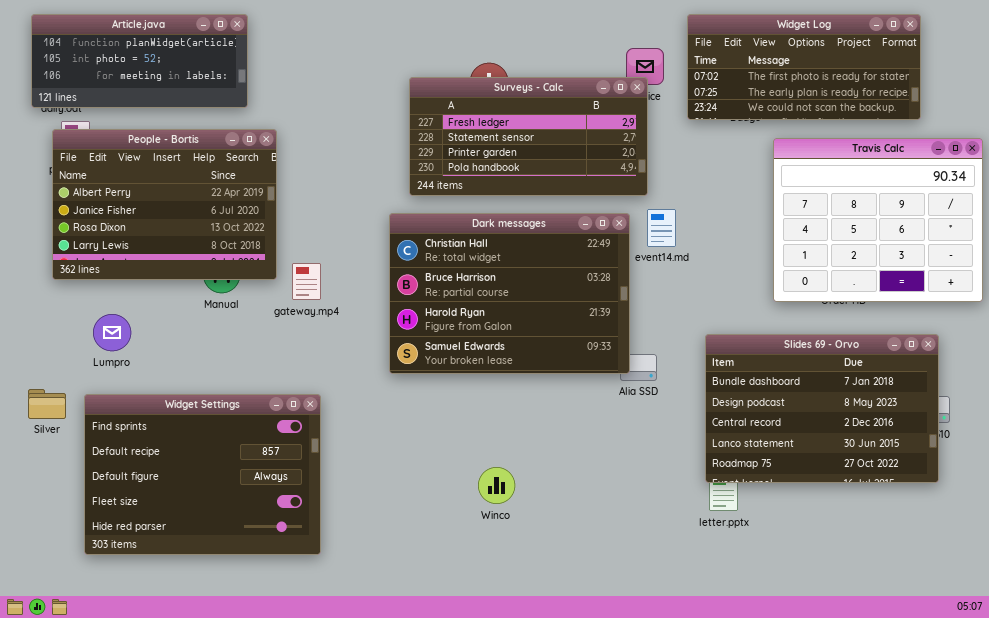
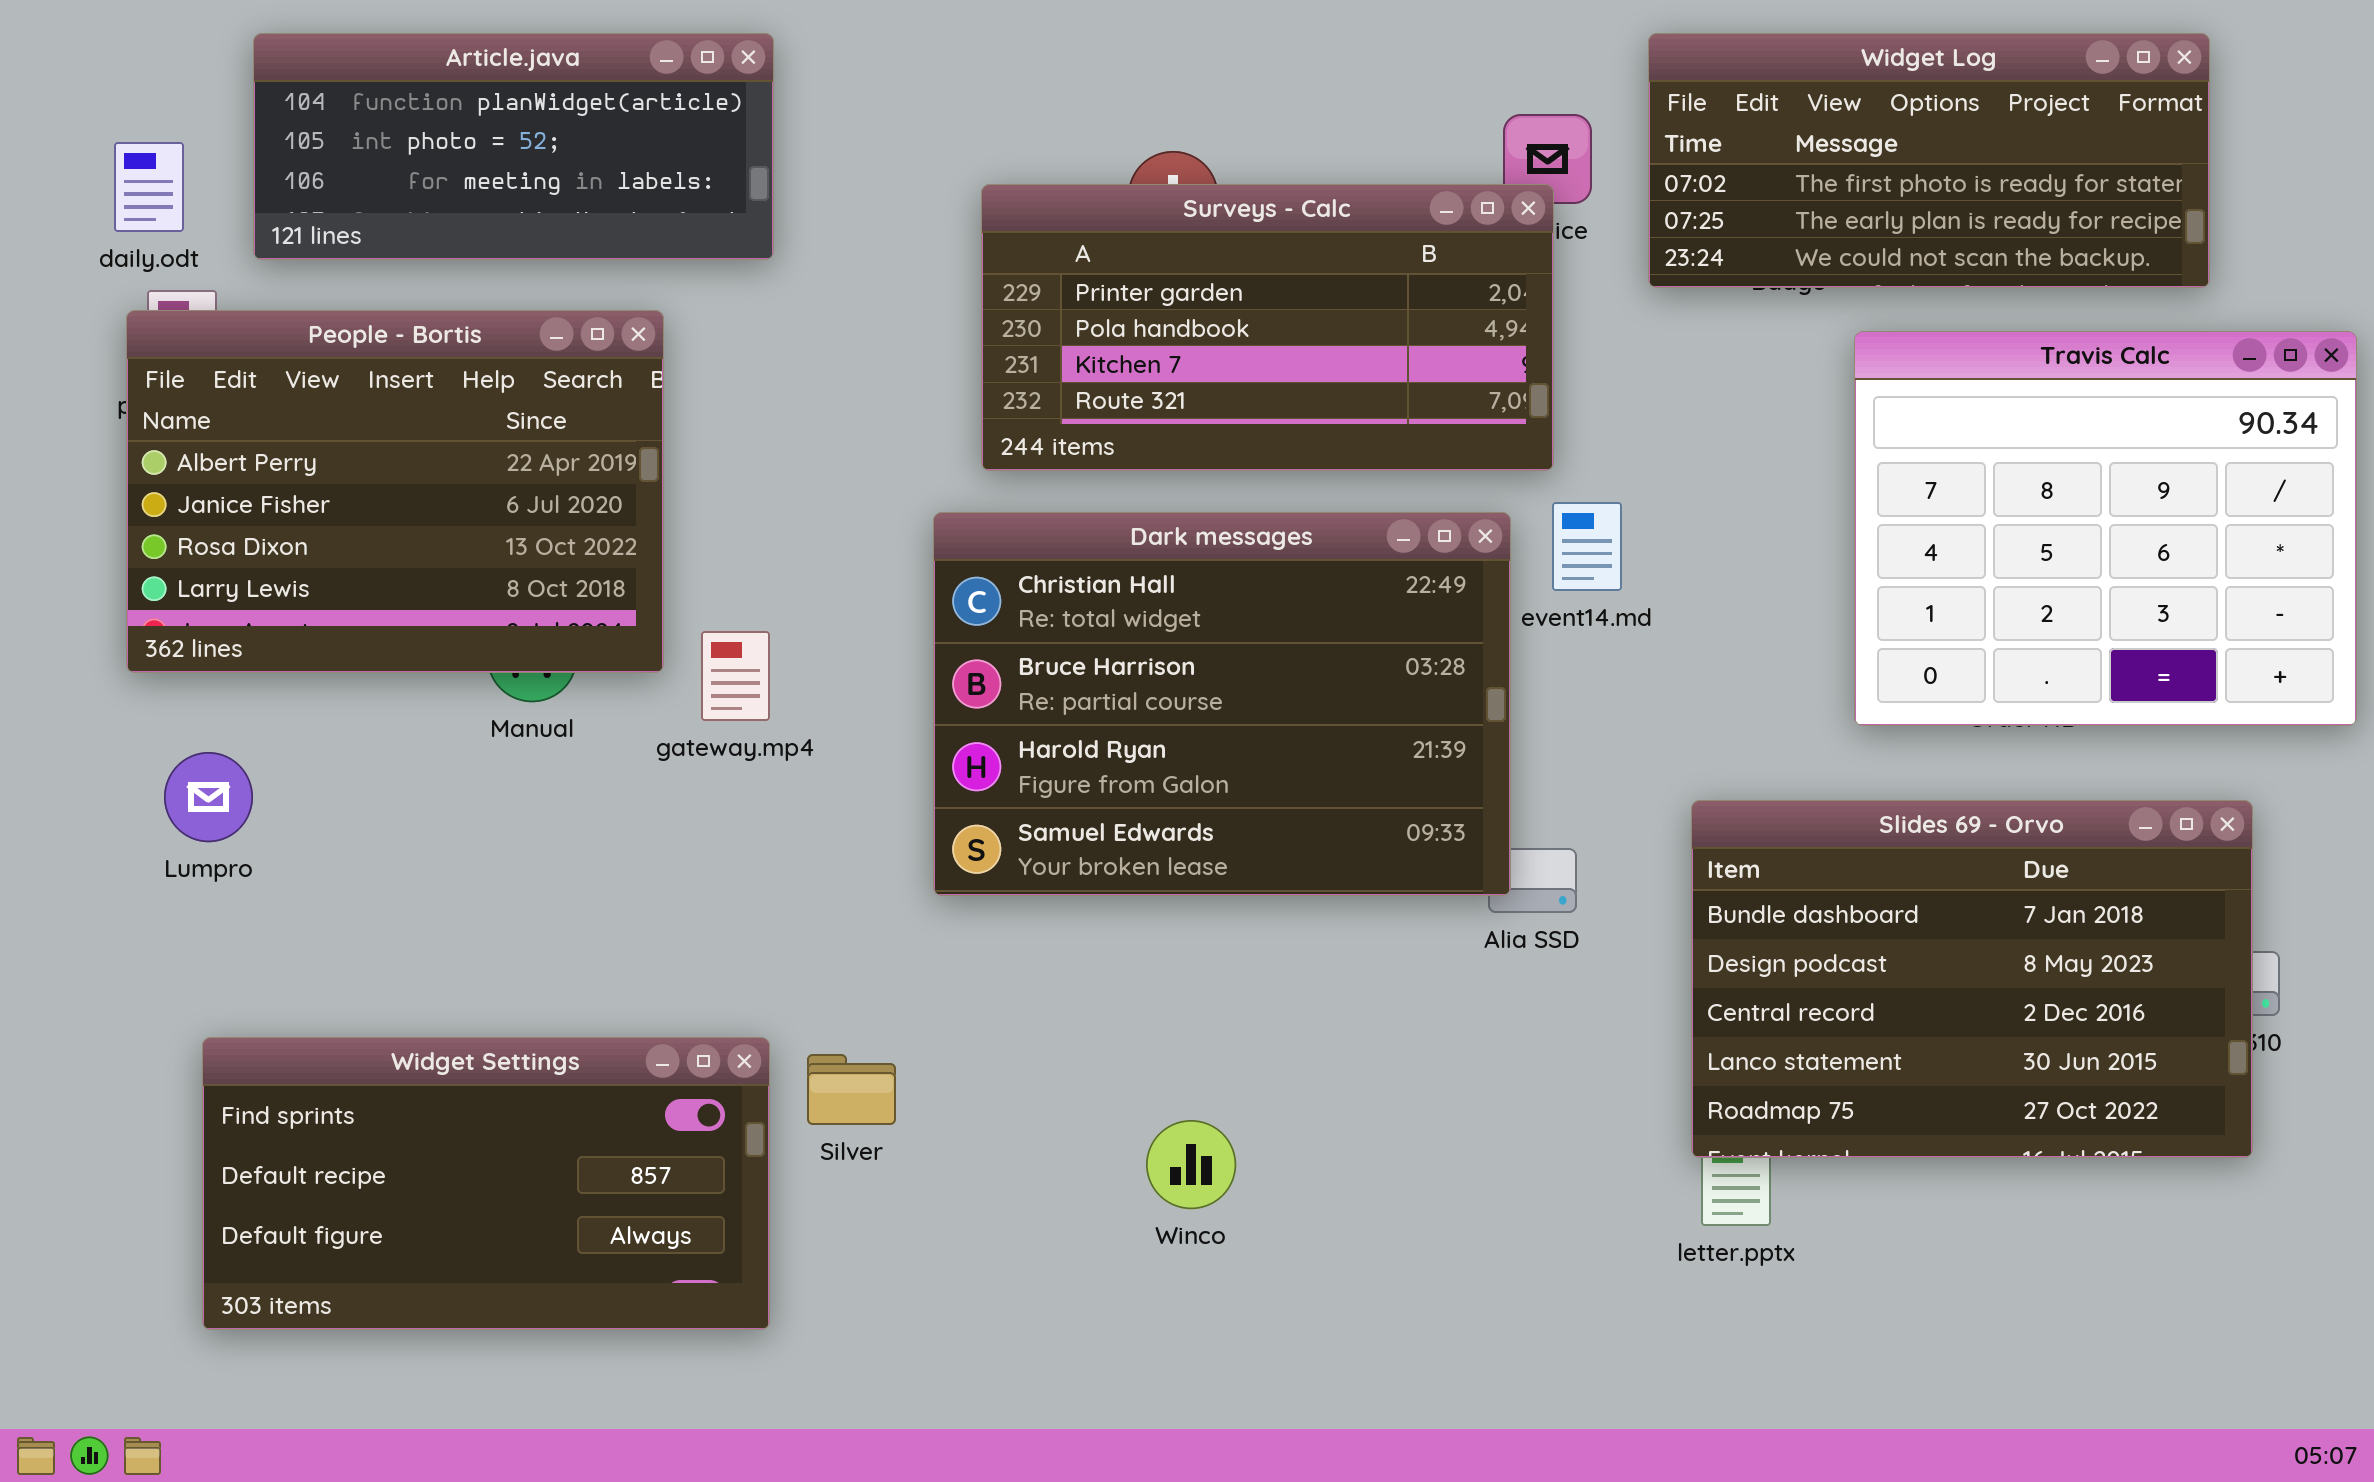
Article.java: [31,14,248,108] -> [253,33,774,260], moved
Surveys - Calc: [409,77,648,196] -> [981,184,1554,471], scrolled down 2 rows
Lumpro: [93,314,131,351] -> [164,752,253,842], moved
Silver: [28,389,66,419] -> [807,1054,896,1125], moved
Widget Settings: [84,394,321,555] -> [202,1037,770,1330], resized

